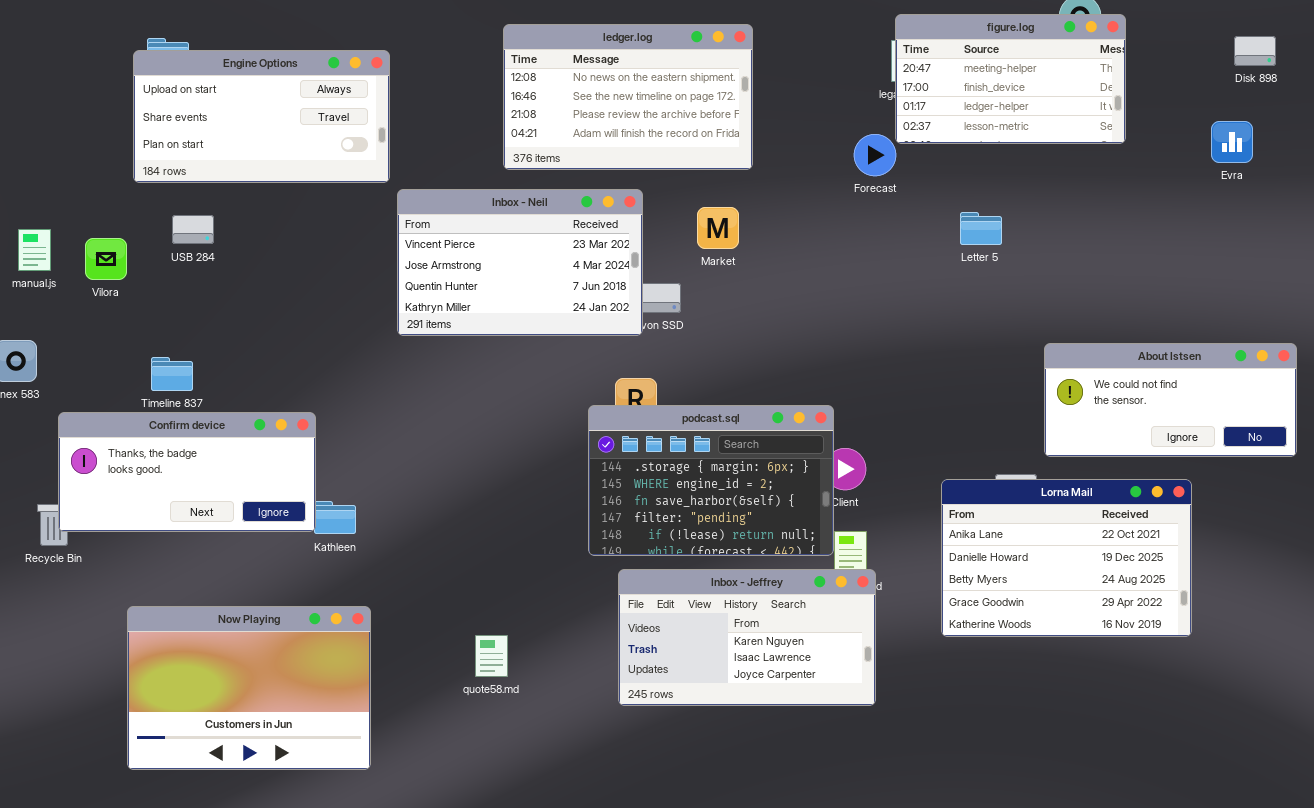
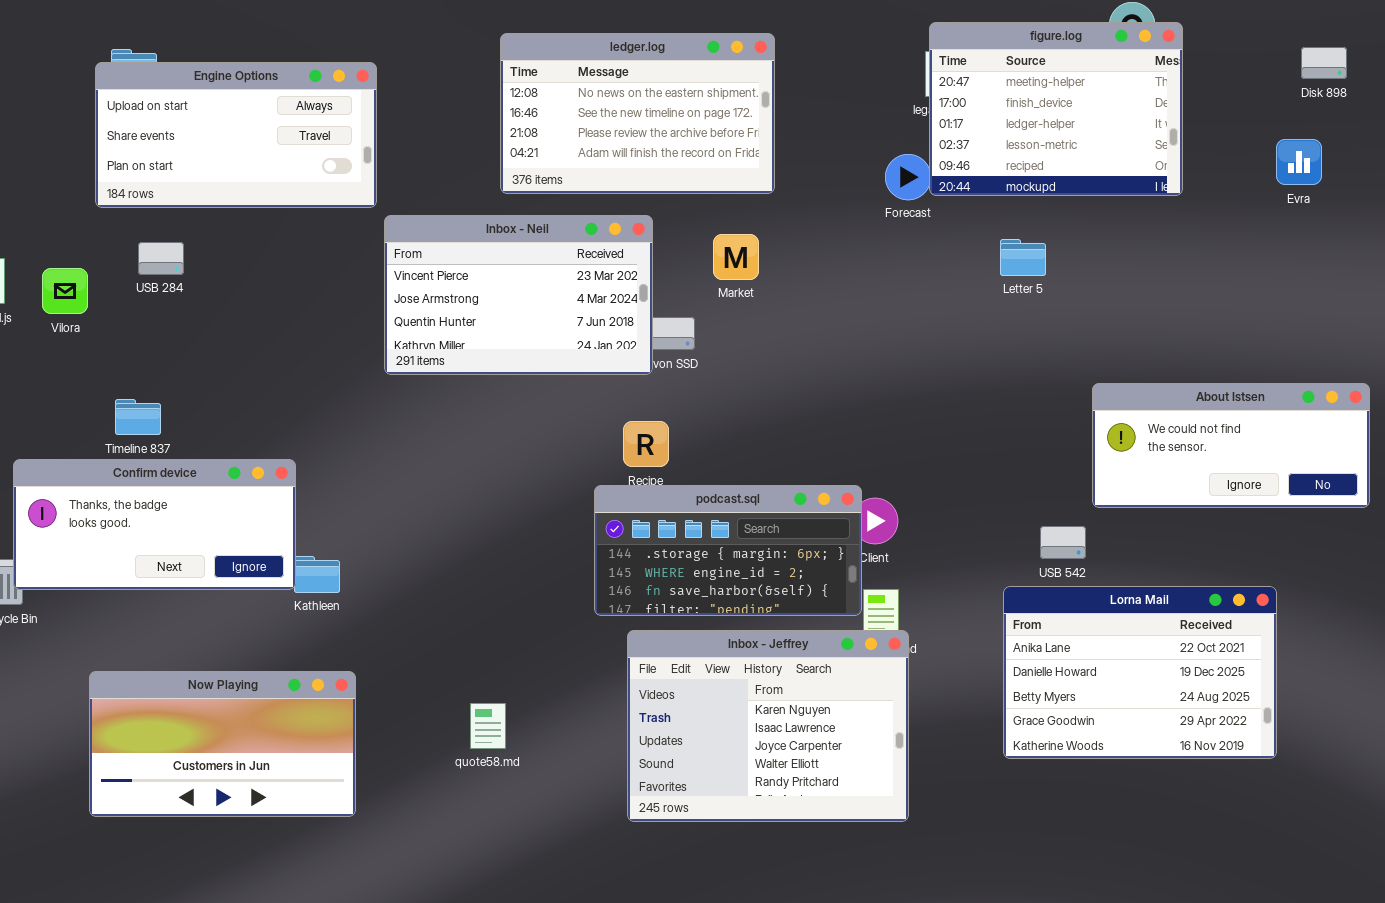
figure.log: [895,14,1126,144] -> [929,22,1183,196], resized
podcast.sql: [588,405,834,556] -> [594,485,862,616], resized
Lorna Mail: [941,479,1192,637] -> [1003,586,1277,759], moved
Inbox - Jeffrey: [618,569,876,706] -> [627,630,909,822], resized
Now Playing: [127,606,371,770] -> [89,671,356,817], resized

